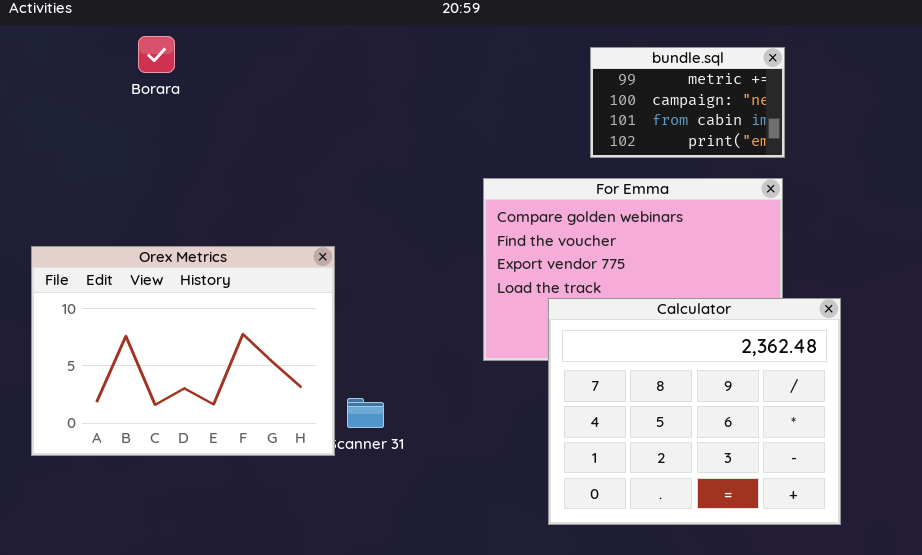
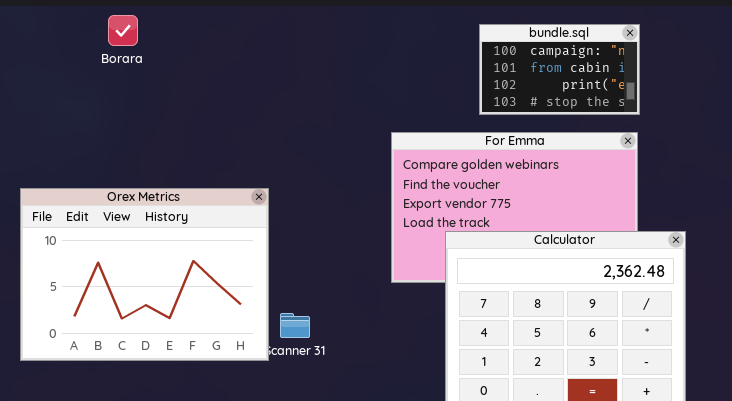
bundle.sql: [590,47,785,158] -> [479,24,640,115], scrolled down 1 row

